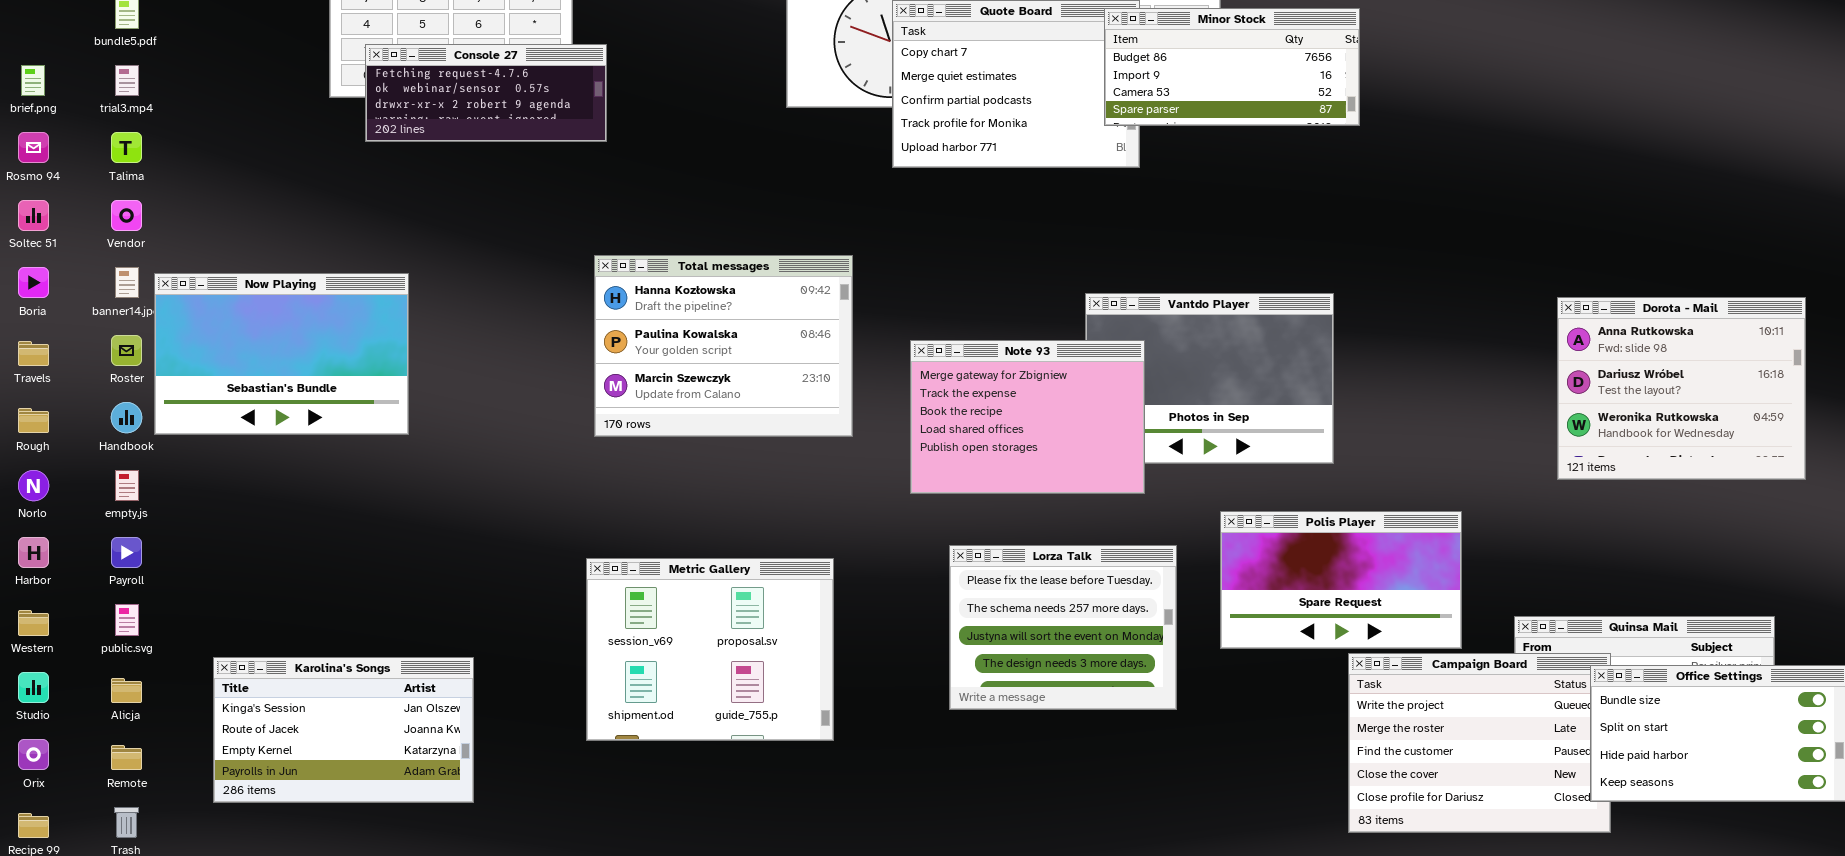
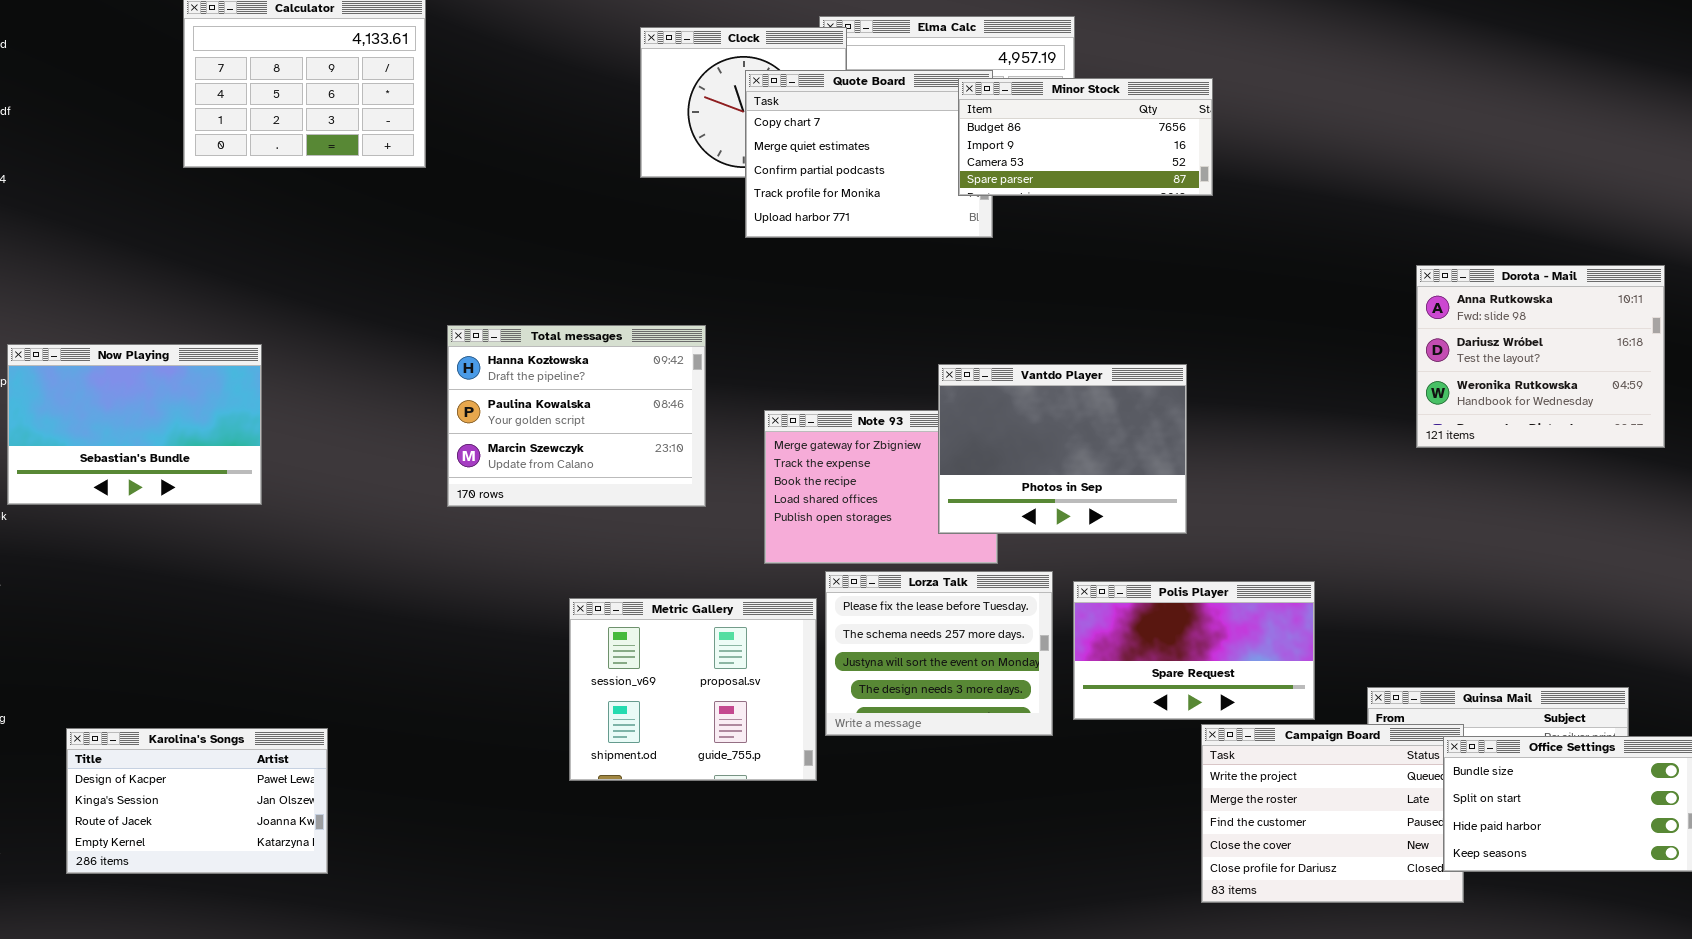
Console 27: [365,44,607,142] -> none, closed
Vantdo Player: [1085,293,1334,464] -> [938,364,1187,534], raised
Dorota - Mail: [1557,297,1806,480] -> [1416,265,1665,448], moved
Lorza Talk: [949,545,1177,710] -> [825,571,1053,736], moved
Metric Gallery: [586,558,834,741] -> [569,598,817,781], moved
Karolina's Songs: [213,657,474,803] -> [66,728,328,874], scrolled up 1 row

